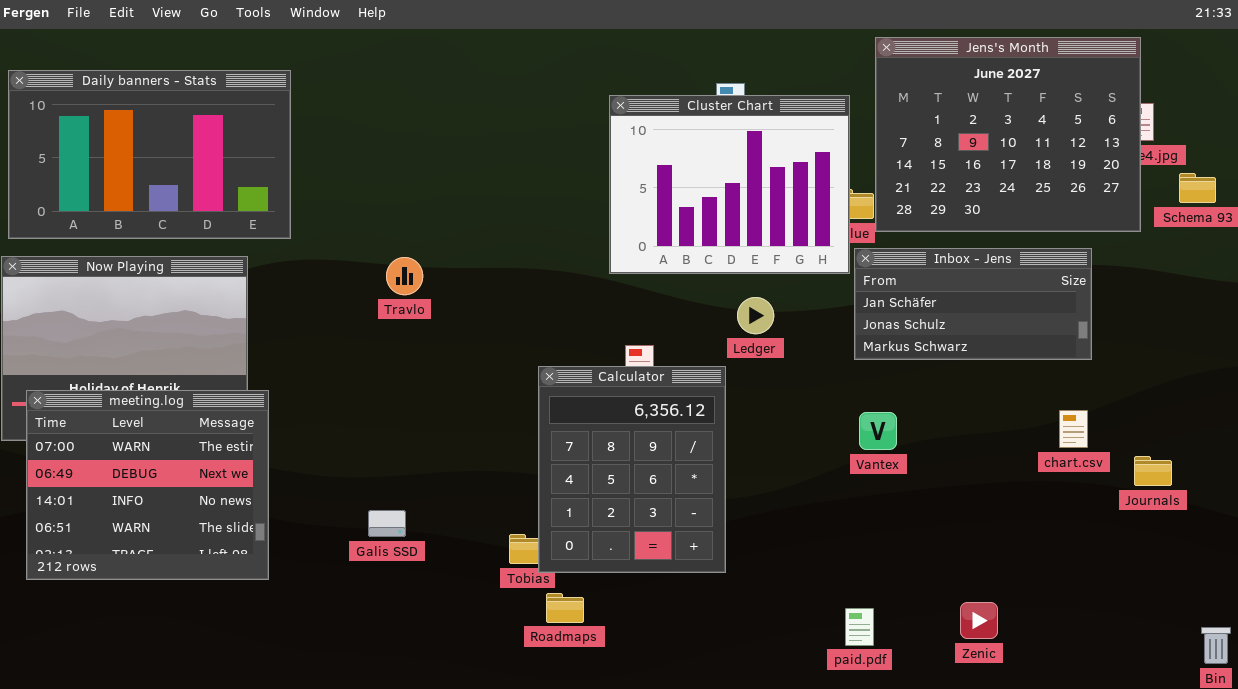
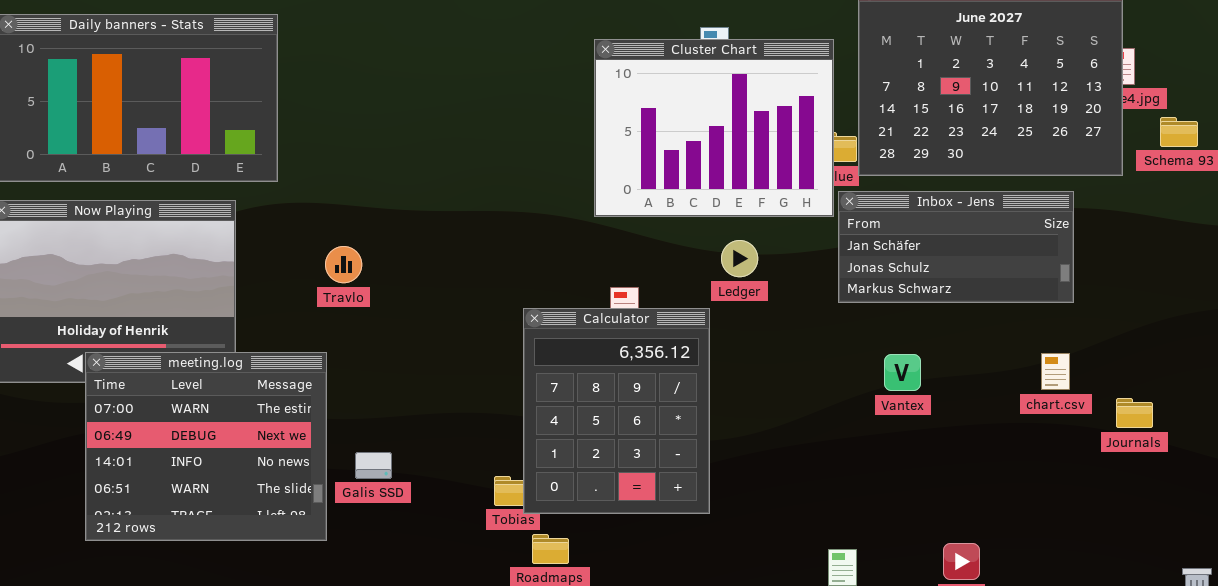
Travlo: [386,257,423,295] -> [325,246,362,283], moved
meeting.log: [26,390,269,580] -> [85,352,327,541], moved
Vantex: [859,412,897,450] -> [884,354,921,391], moved

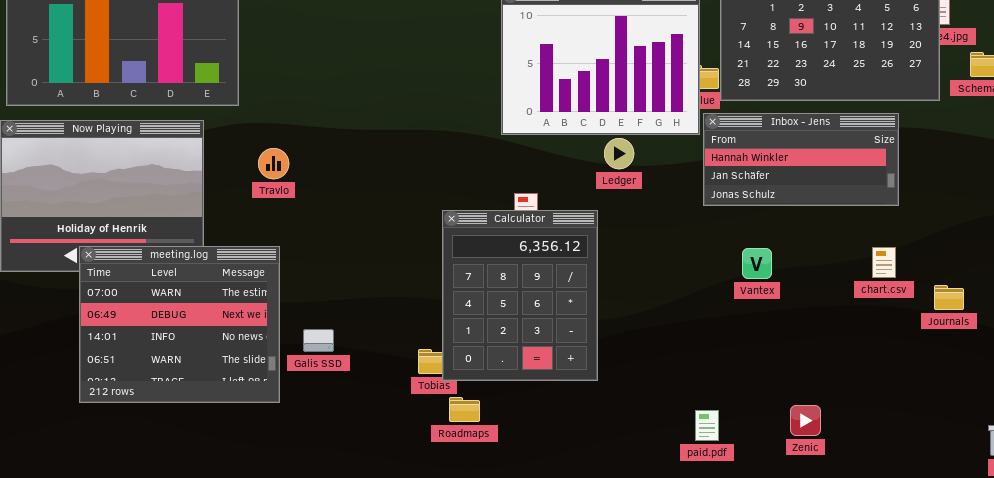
Inbox - Jens: [838,191,1074,303] -> [703,113,899,206], scrolled up 1 row
Ledger: [721,240,758,277] -> [604,138,634,169], moved
Travlo: [325,246,362,283] -> [258,148,289,179], moved

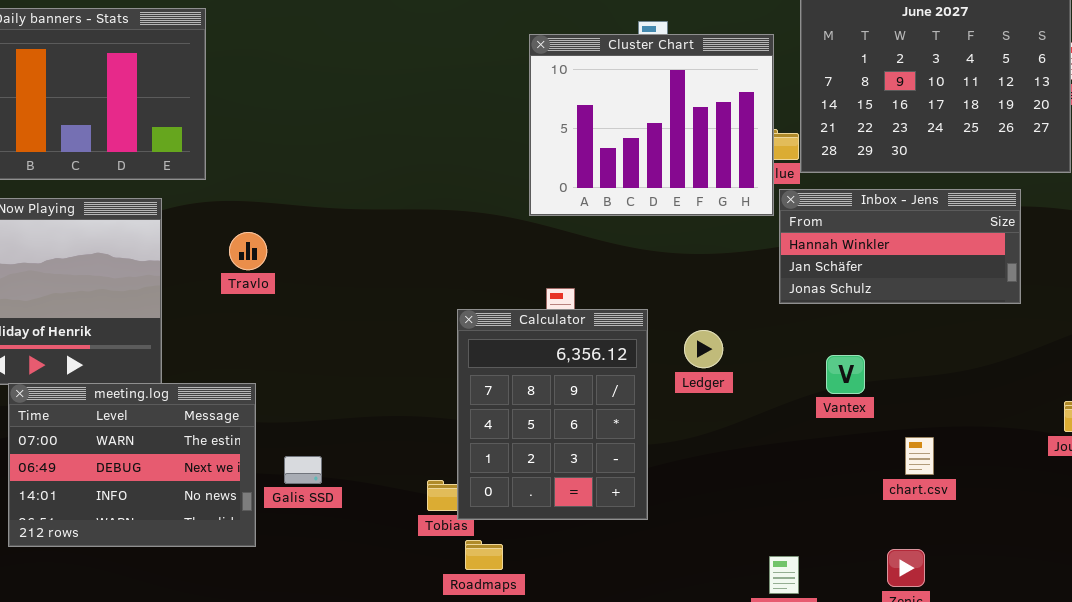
Ledger: [604,138,634,169] -> [684,330,723,368], moved
meeting.log: [79,246,280,403] -> [8,383,256,547], resized
chart.csv: [872,247,896,278] -> [905,437,934,475], moved

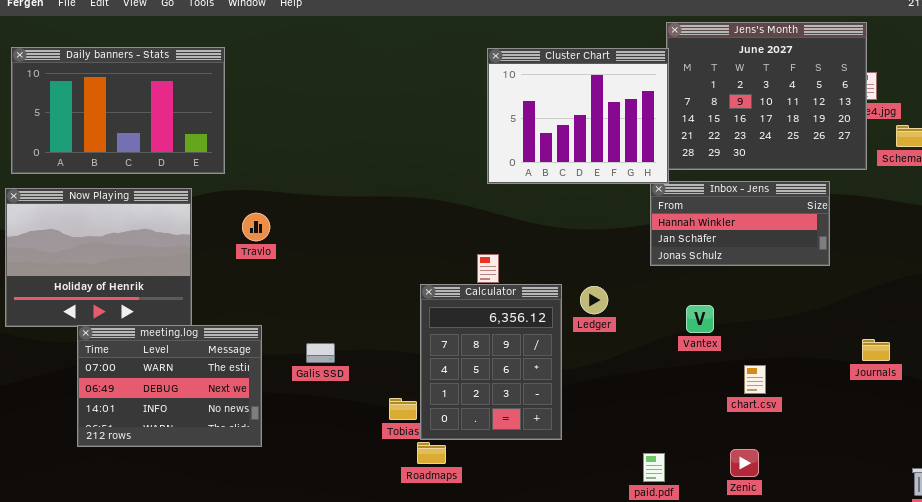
Cluster Chart: [529,34,774,216] -> [487,48,669,184], moved
Calculator: [457,309,648,520] -> [420,284,562,440], moved
Galis SSD: [284,456,322,484] -> [306,343,335,363], moved

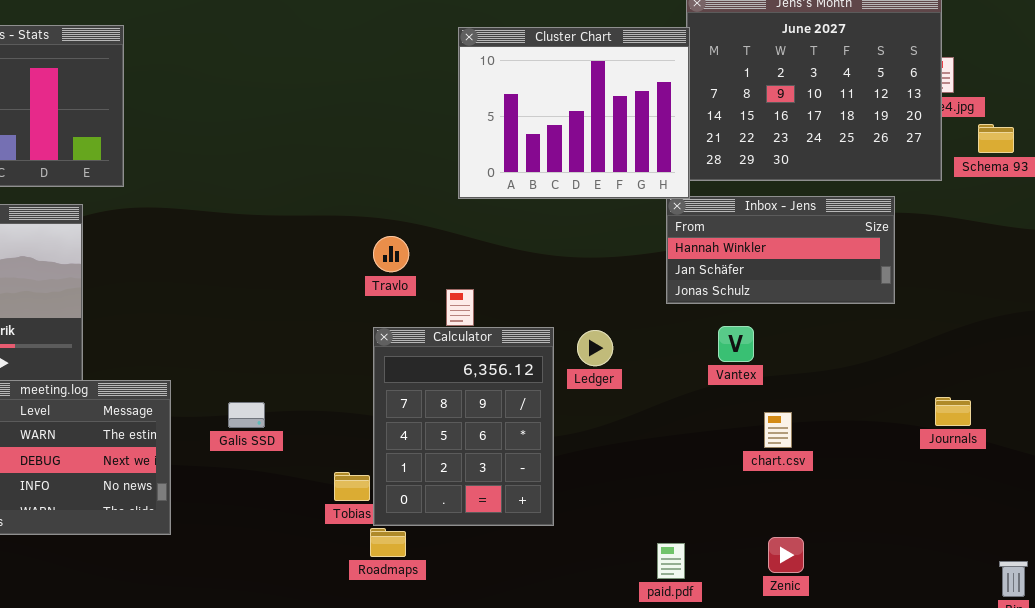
Travlo: [242,213,270,241] -> [373,236,409,272], moved
Vantex: [686,305,714,333] -> [718,326,754,362], moved
chart.csv: [744,365,766,394] -> [764,412,792,448], moved

